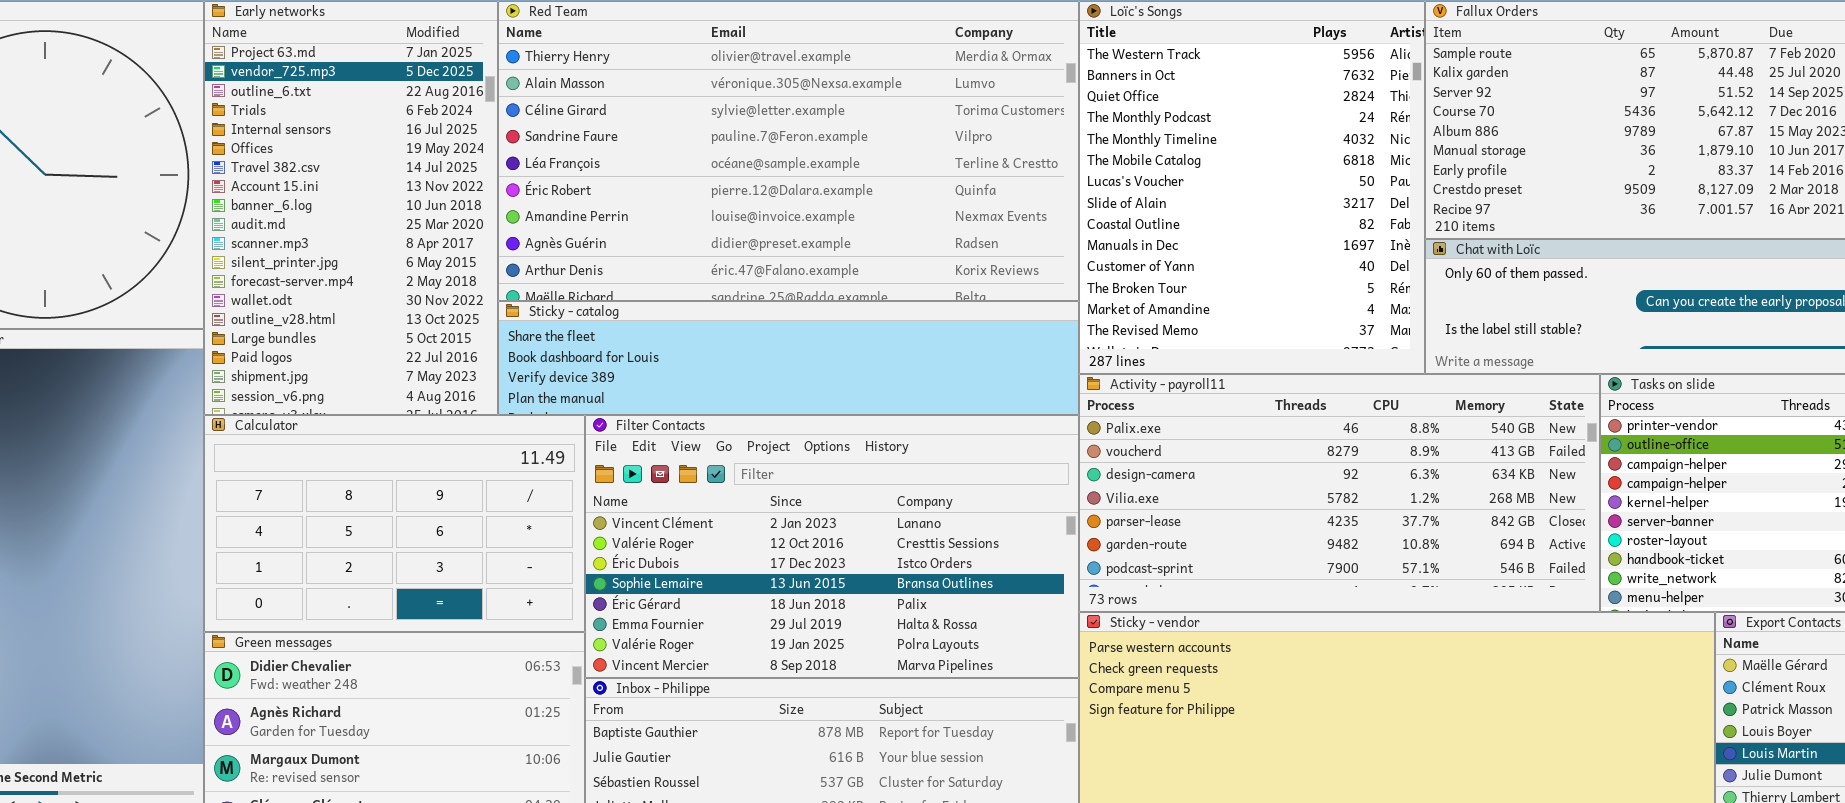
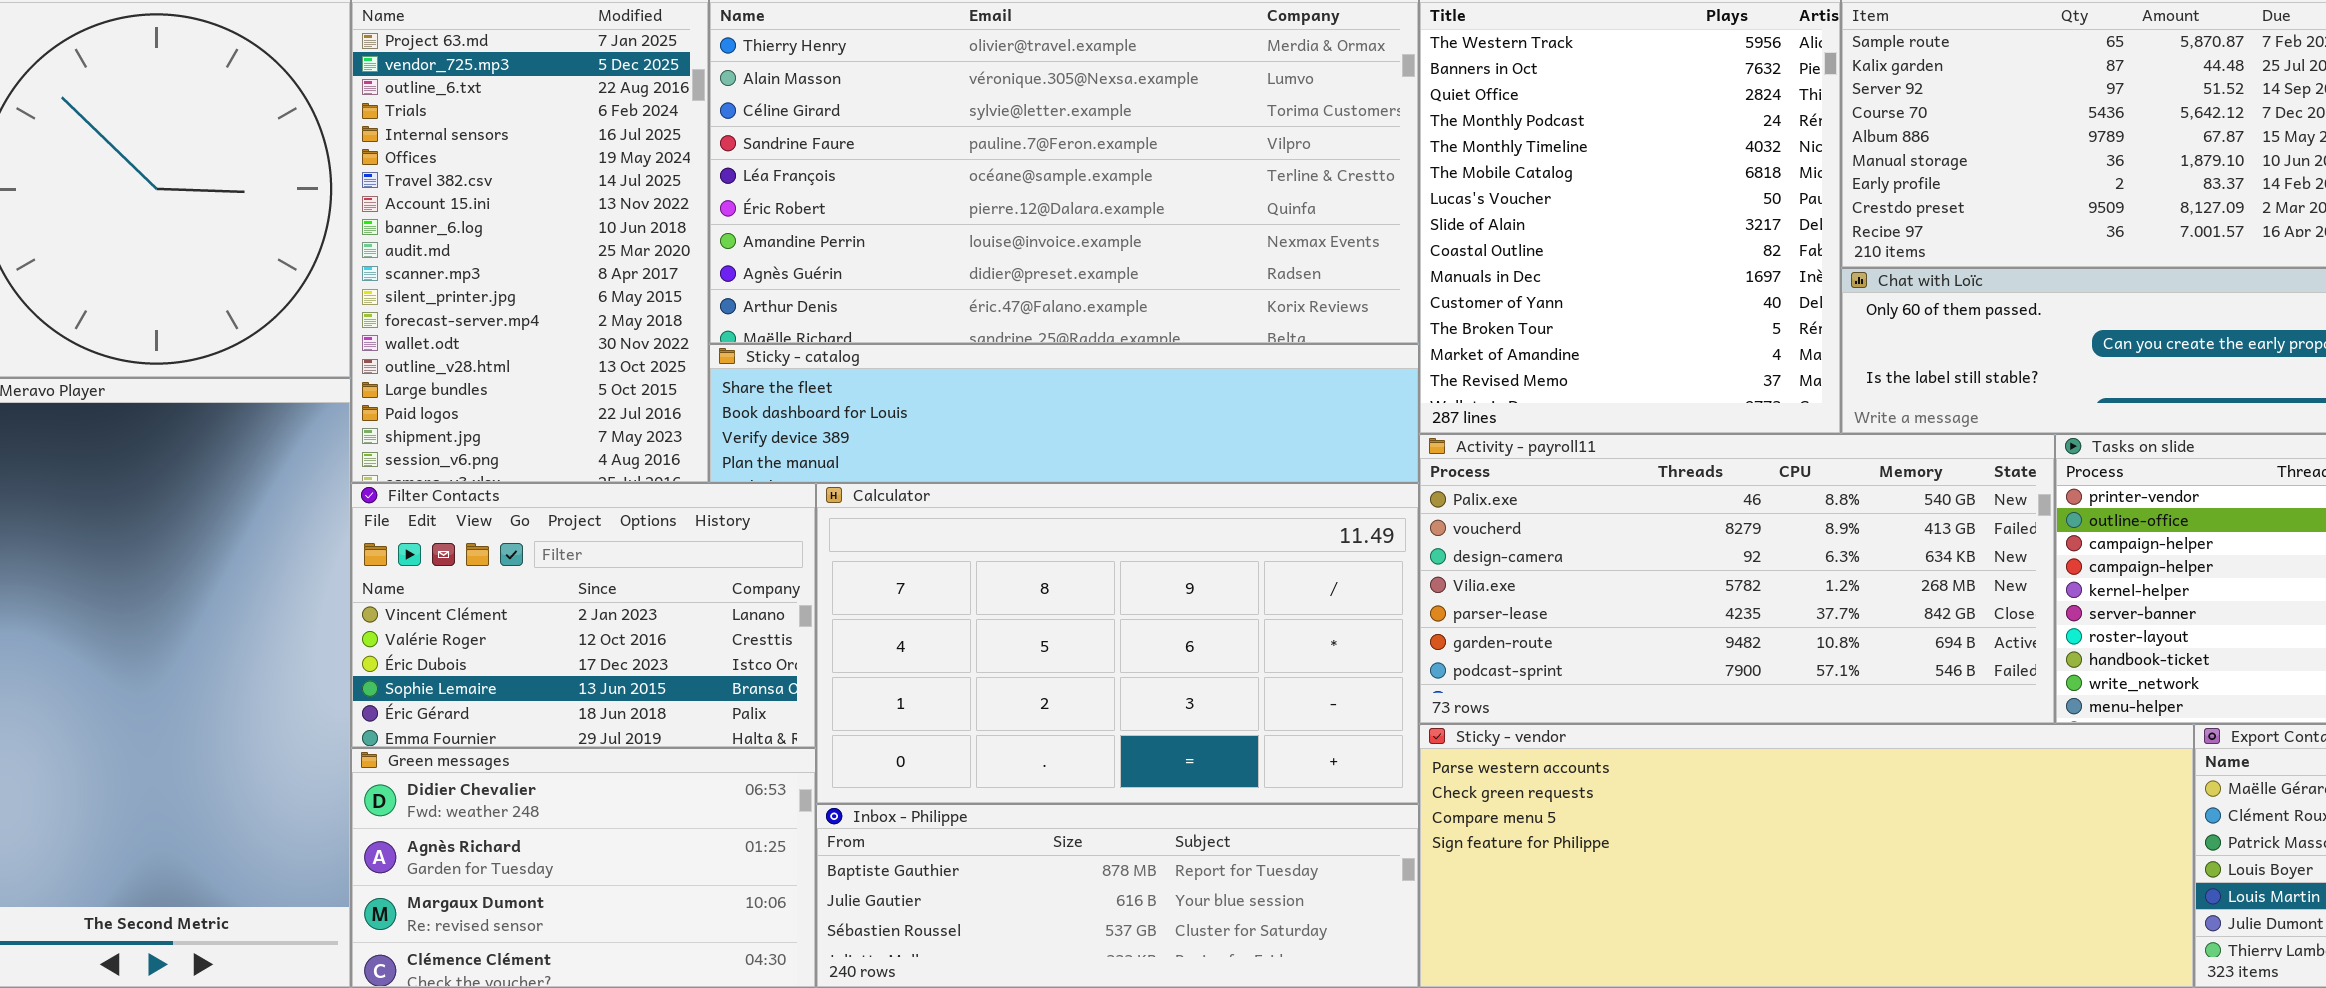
Calculator: [204,415,585,632] -> [816,483,1419,804], moved, resized
Filter Contacts: [585,415,1079,678] -> [351,483,816,748], moved, resized

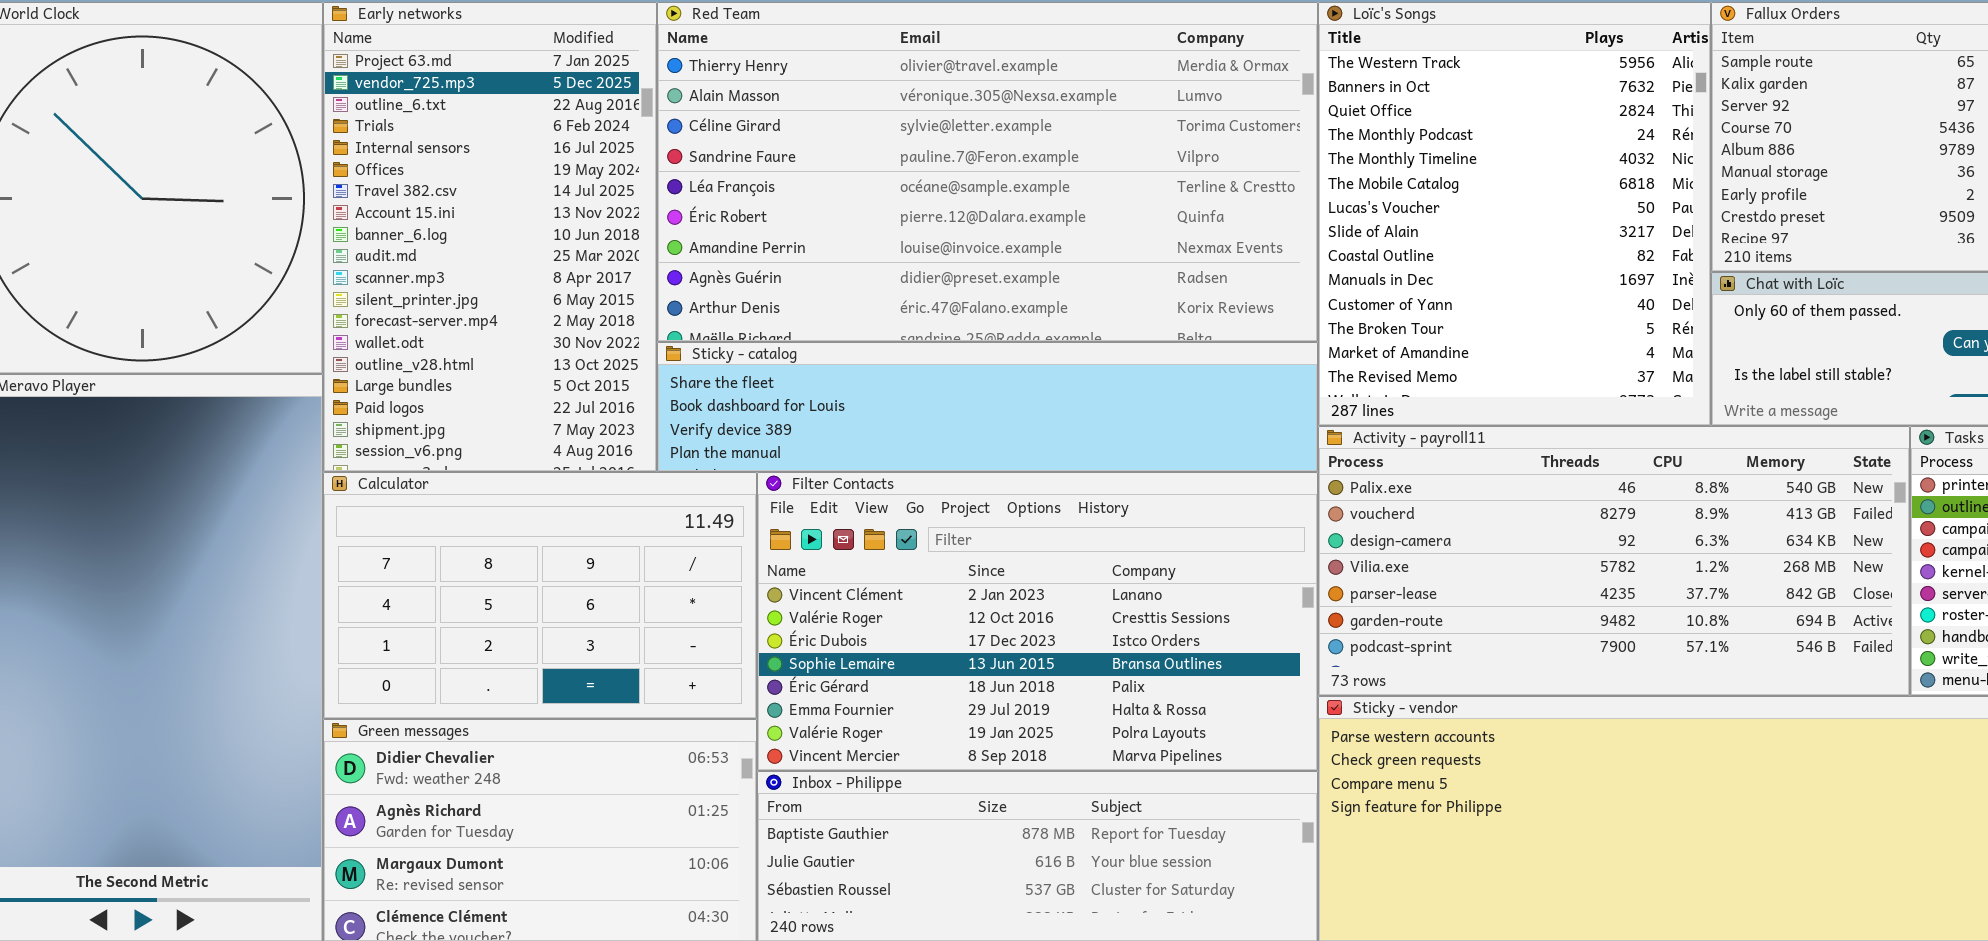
Filter Contacts: [351,483,816,748] -> [757,472,1318,771], moved, resized
Calculator: [816,483,1419,804] -> [323,472,757,719], moved, resized

